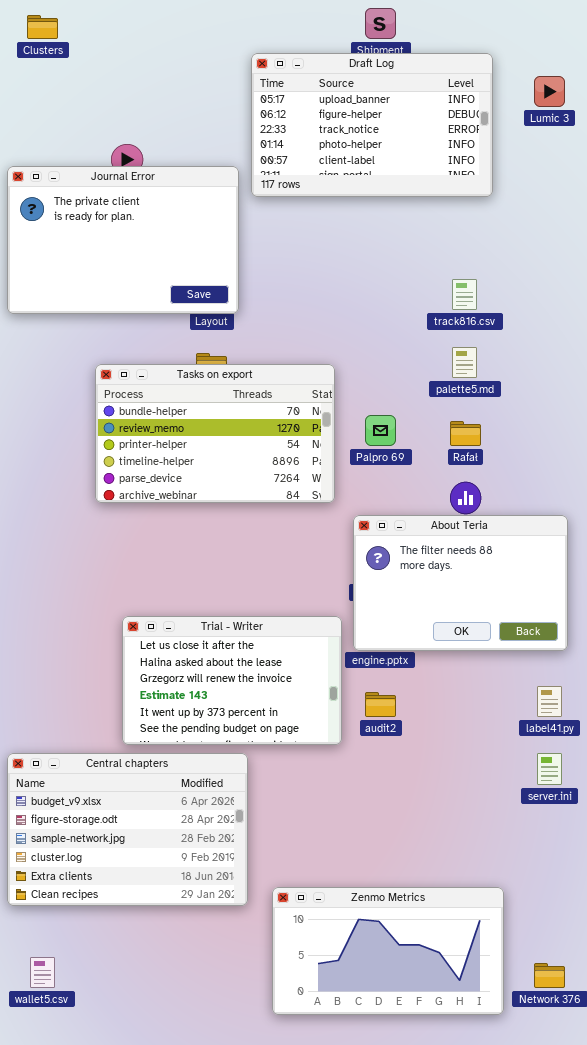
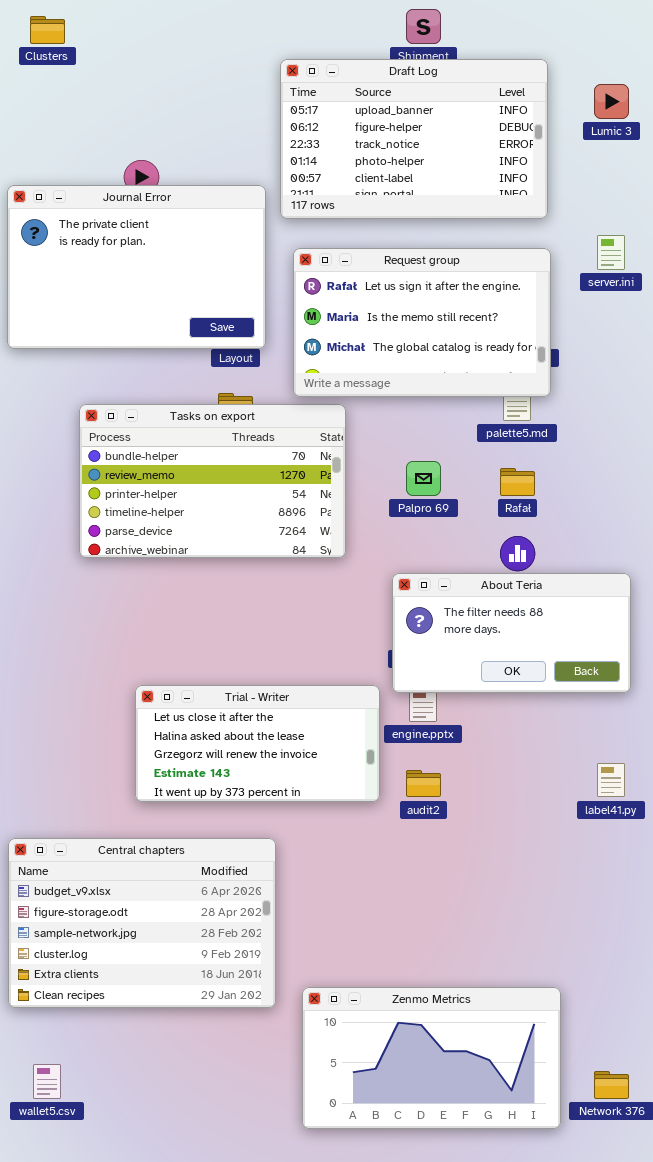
Request group: none -> [293,248,551,397], opened
Tasks on export: [95,364,335,503] -> [79,404,346,558], moved
About Teria: [353,515,568,651] -> [392,573,631,693], resized
Trial - Writer: [122,616,342,745] -> [135,685,380,802], resized
server.ini: [537,753,562,785] -> [597,235,625,270], moved

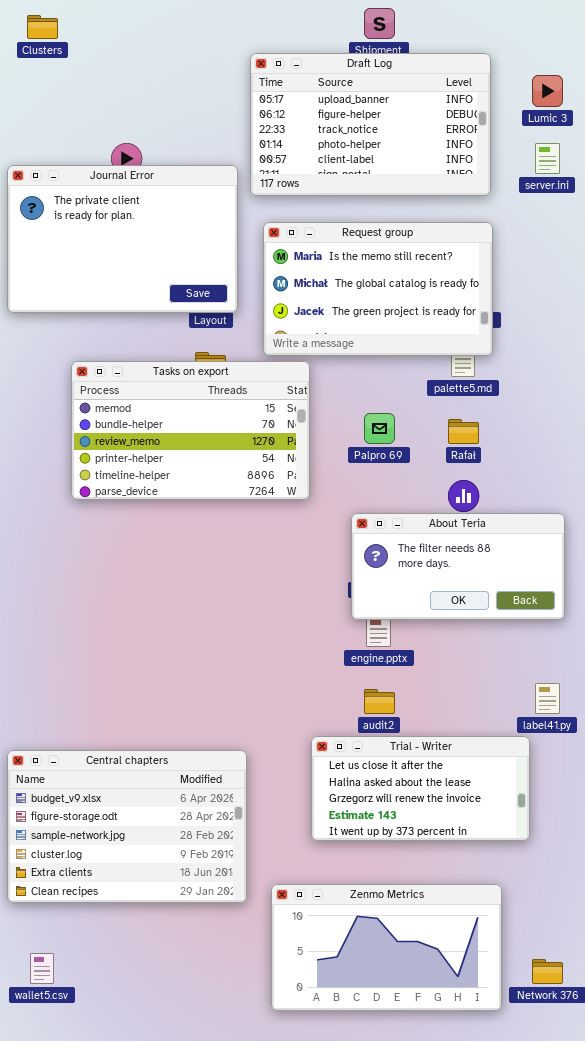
server.ini: [597,235,625,270] -> [535,143,560,174], moved
Request group: [293,248,551,397] -> [263,222,493,356], scrolled down 1 row
Tasks on export: [79,404,346,558] -> [71,361,310,500], scrolled up 1 row
Trial - Writer: [135,685,380,802] -> [311,736,530,841], moved

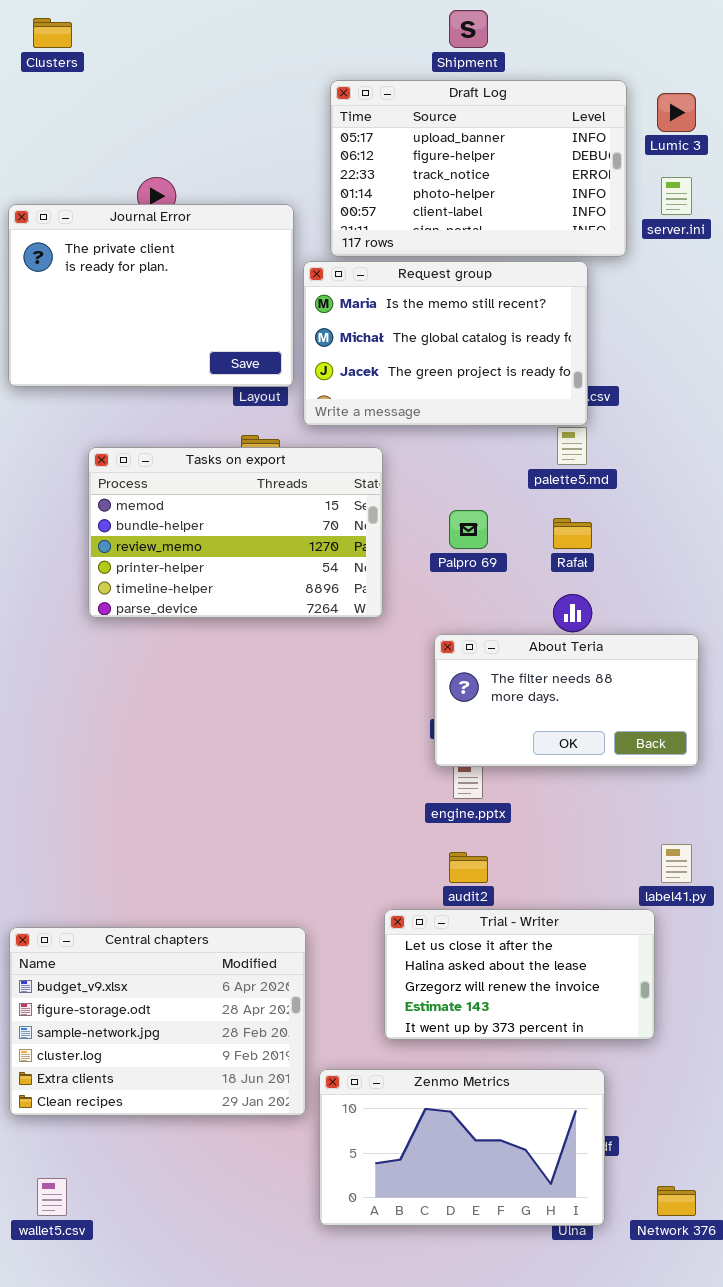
Draft Log: [250,53,491,196] -> [330,80,627,257], moved
Request group: [263,222,493,356] -> [303,261,588,426], moved
Zenmo Metrics: [271,884,502,1011] -> [319,1069,605,1226], moved

